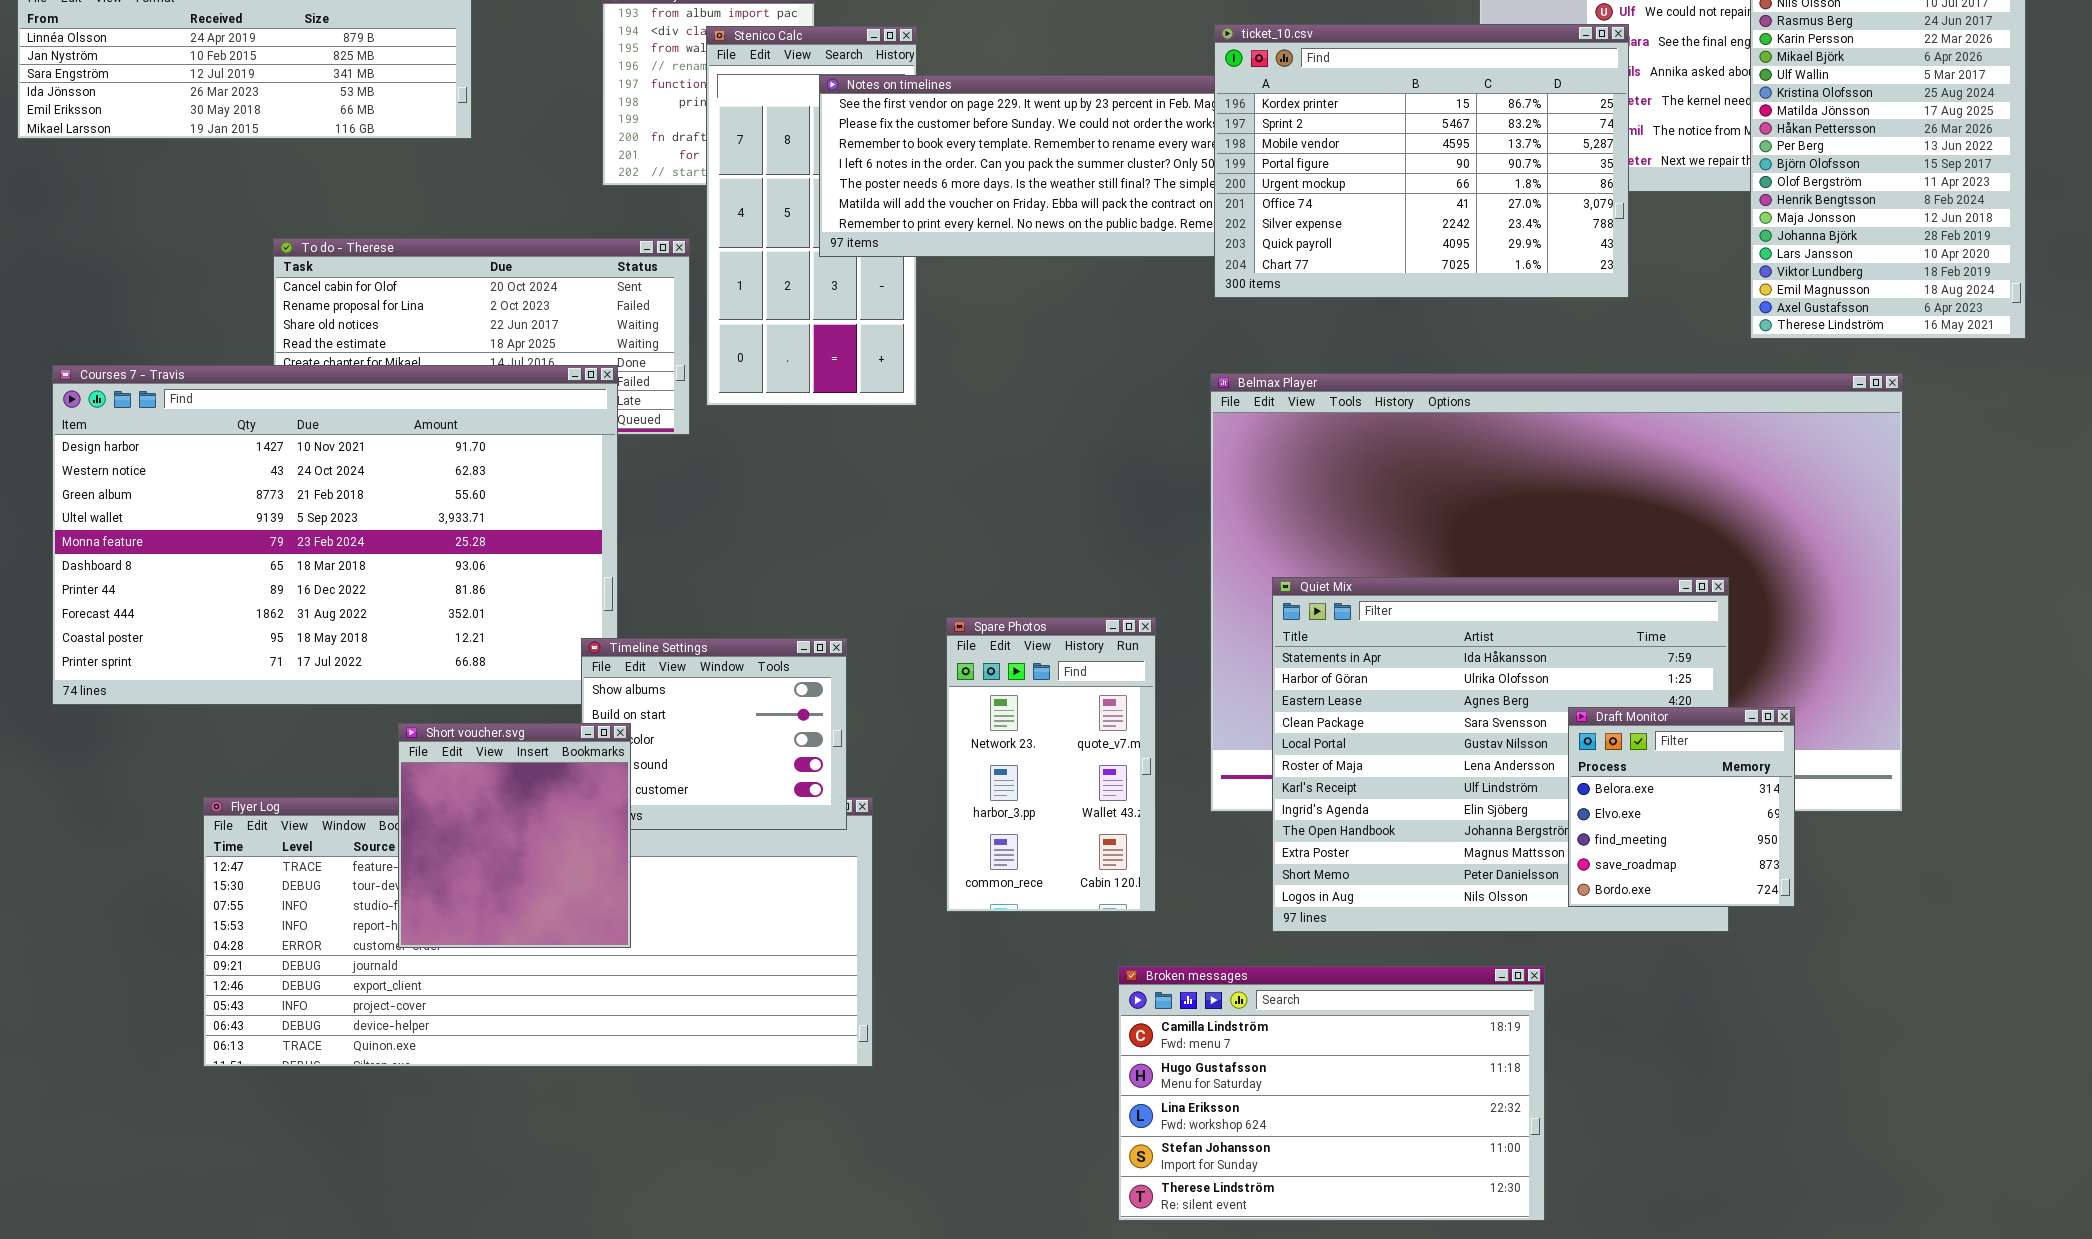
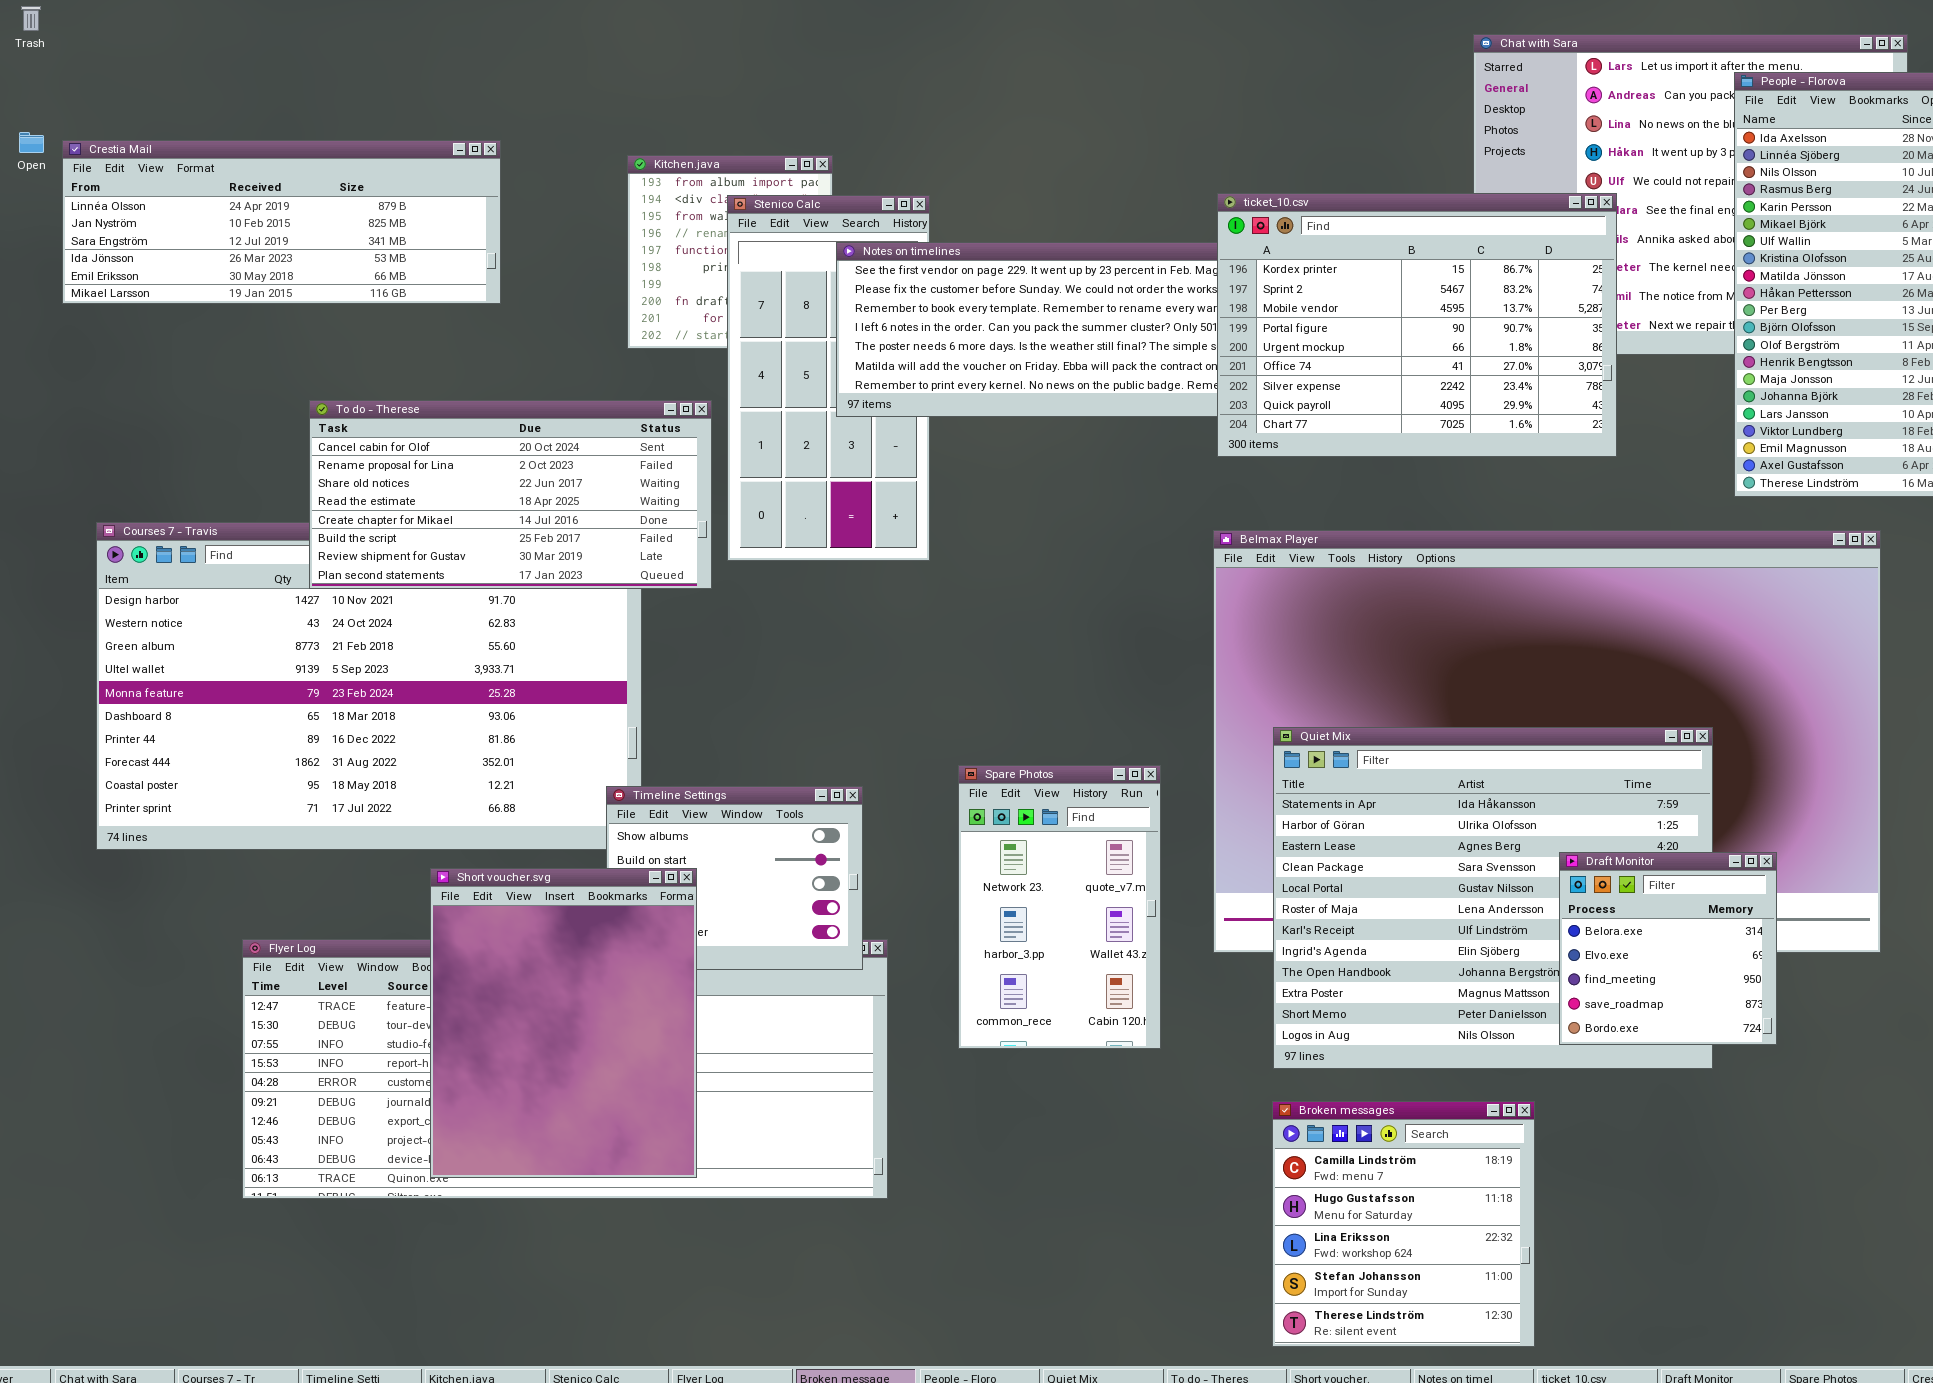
To do - Therese: [273,238,690,435] -> [309,400,712,589], raised
Short voucher.svg: [398,723,631,948] -> [430,868,697,1178], resized
Broken messages: [1118,966,1545,1221] -> [1272,1101,1535,1347], resized

